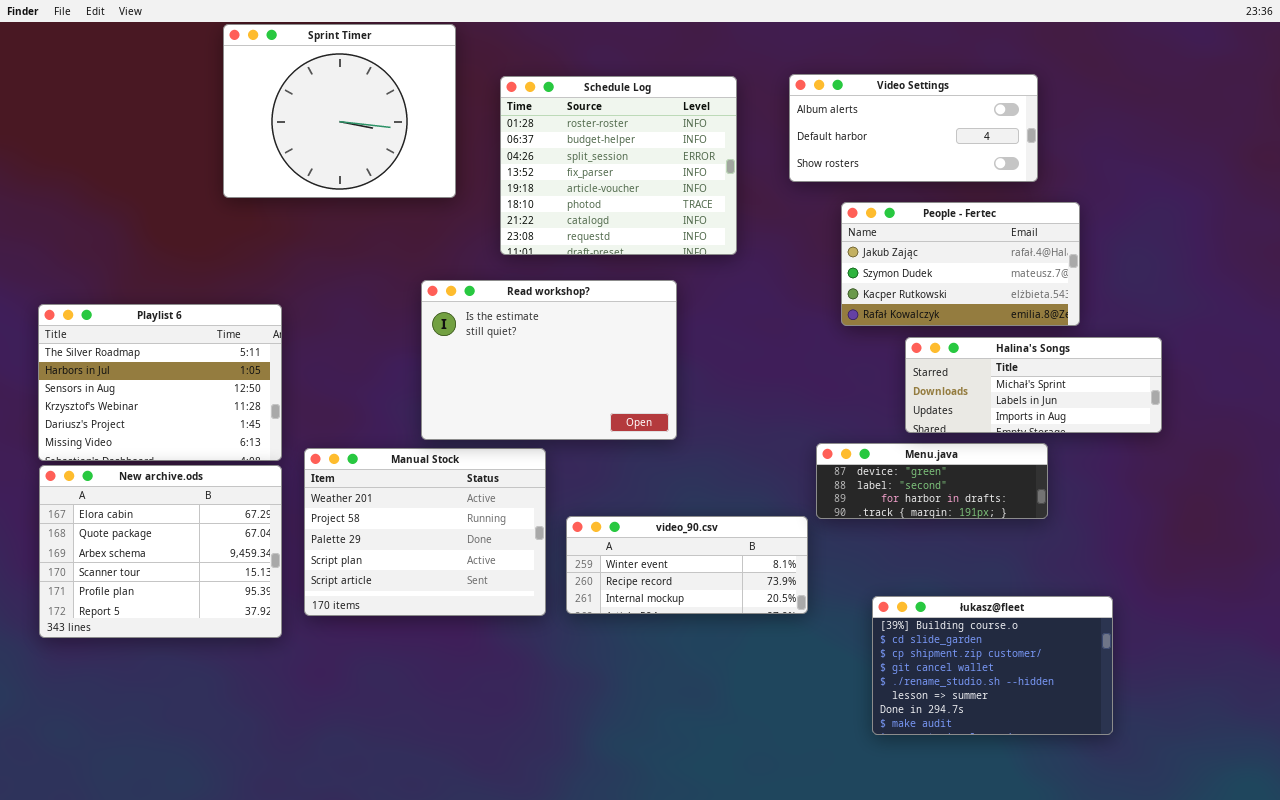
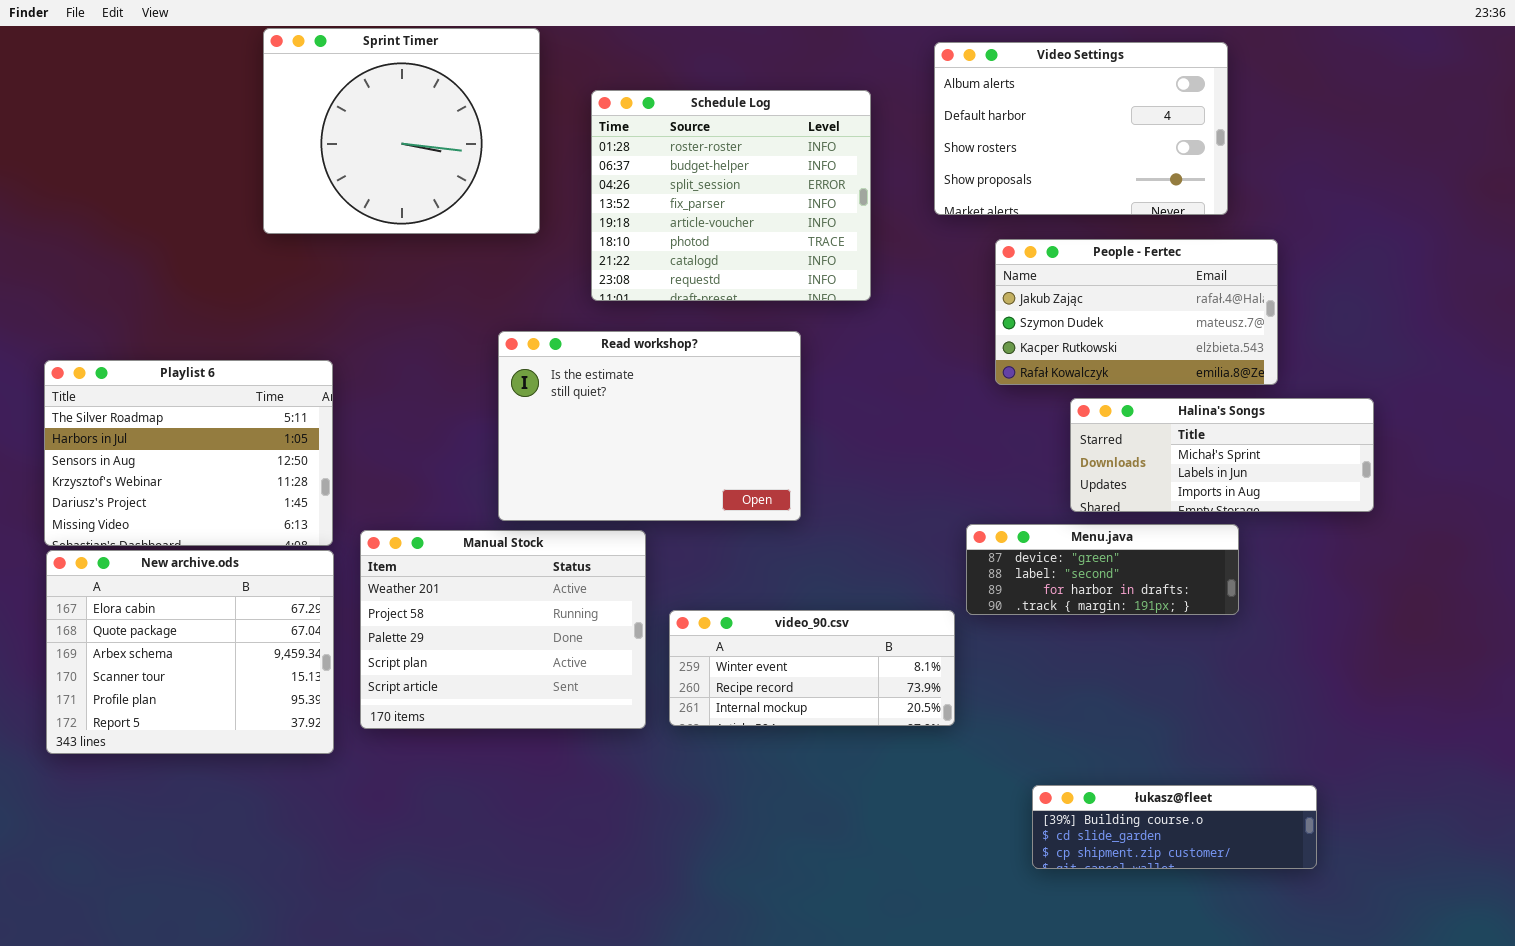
Video Settings: [789,74,1038,182] -> [934,42,1228,215], resized
łukasz@fleet: [872,596,1113,735] -> [1032,785,1317,869], resized

